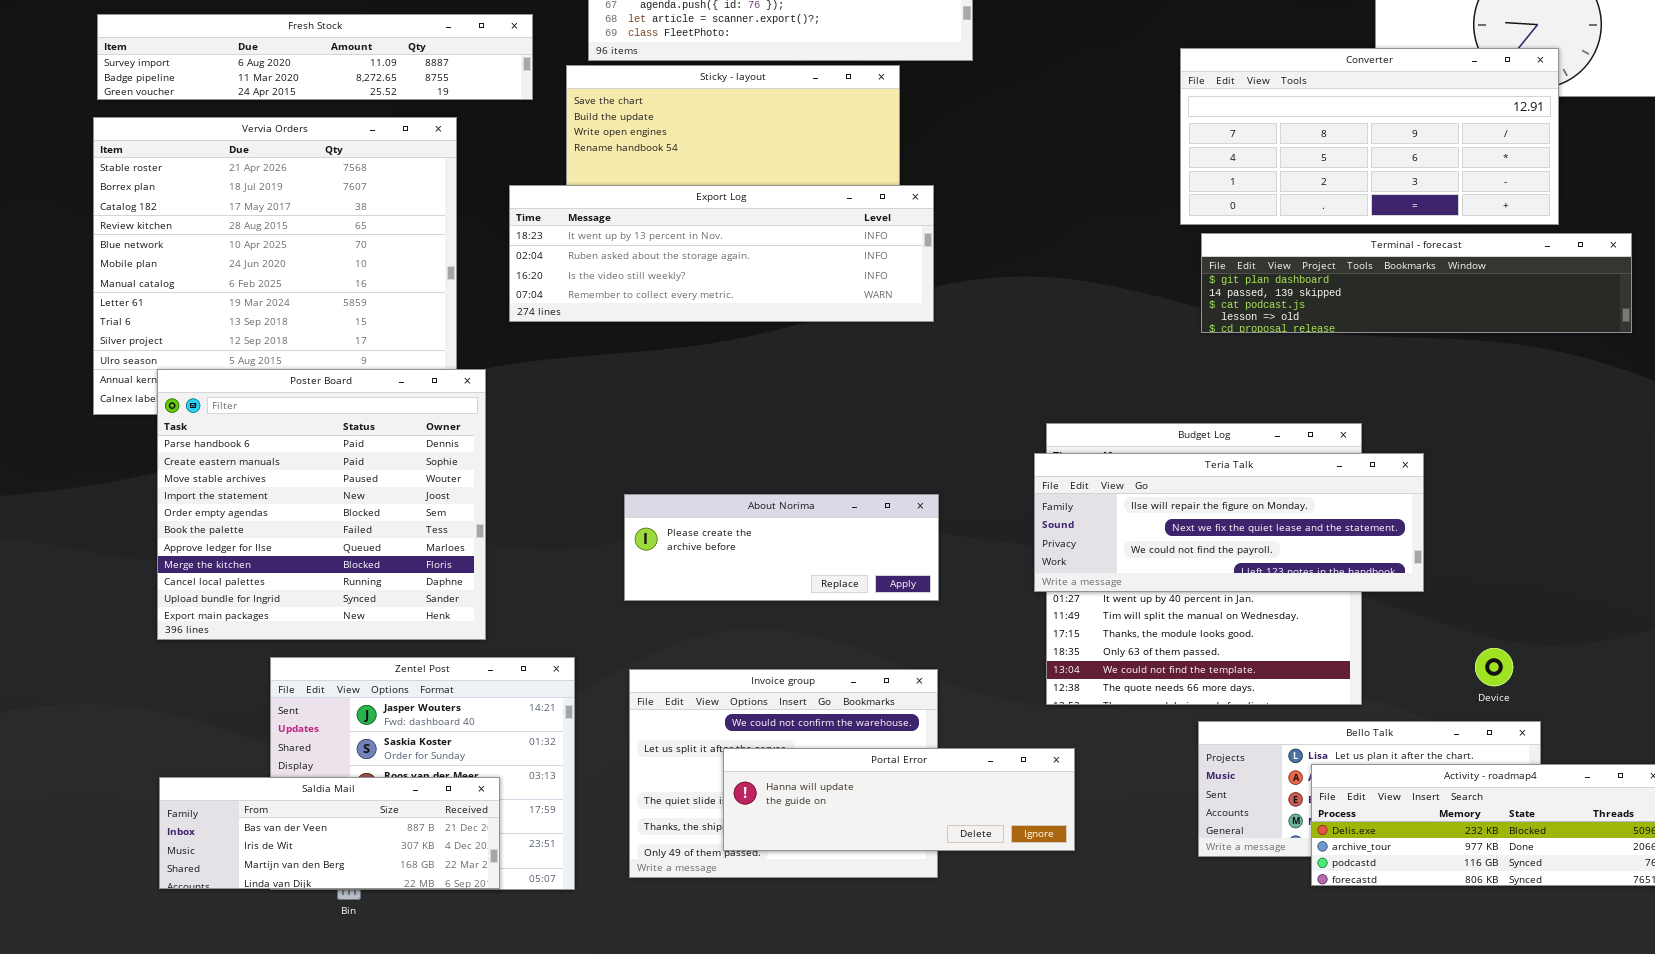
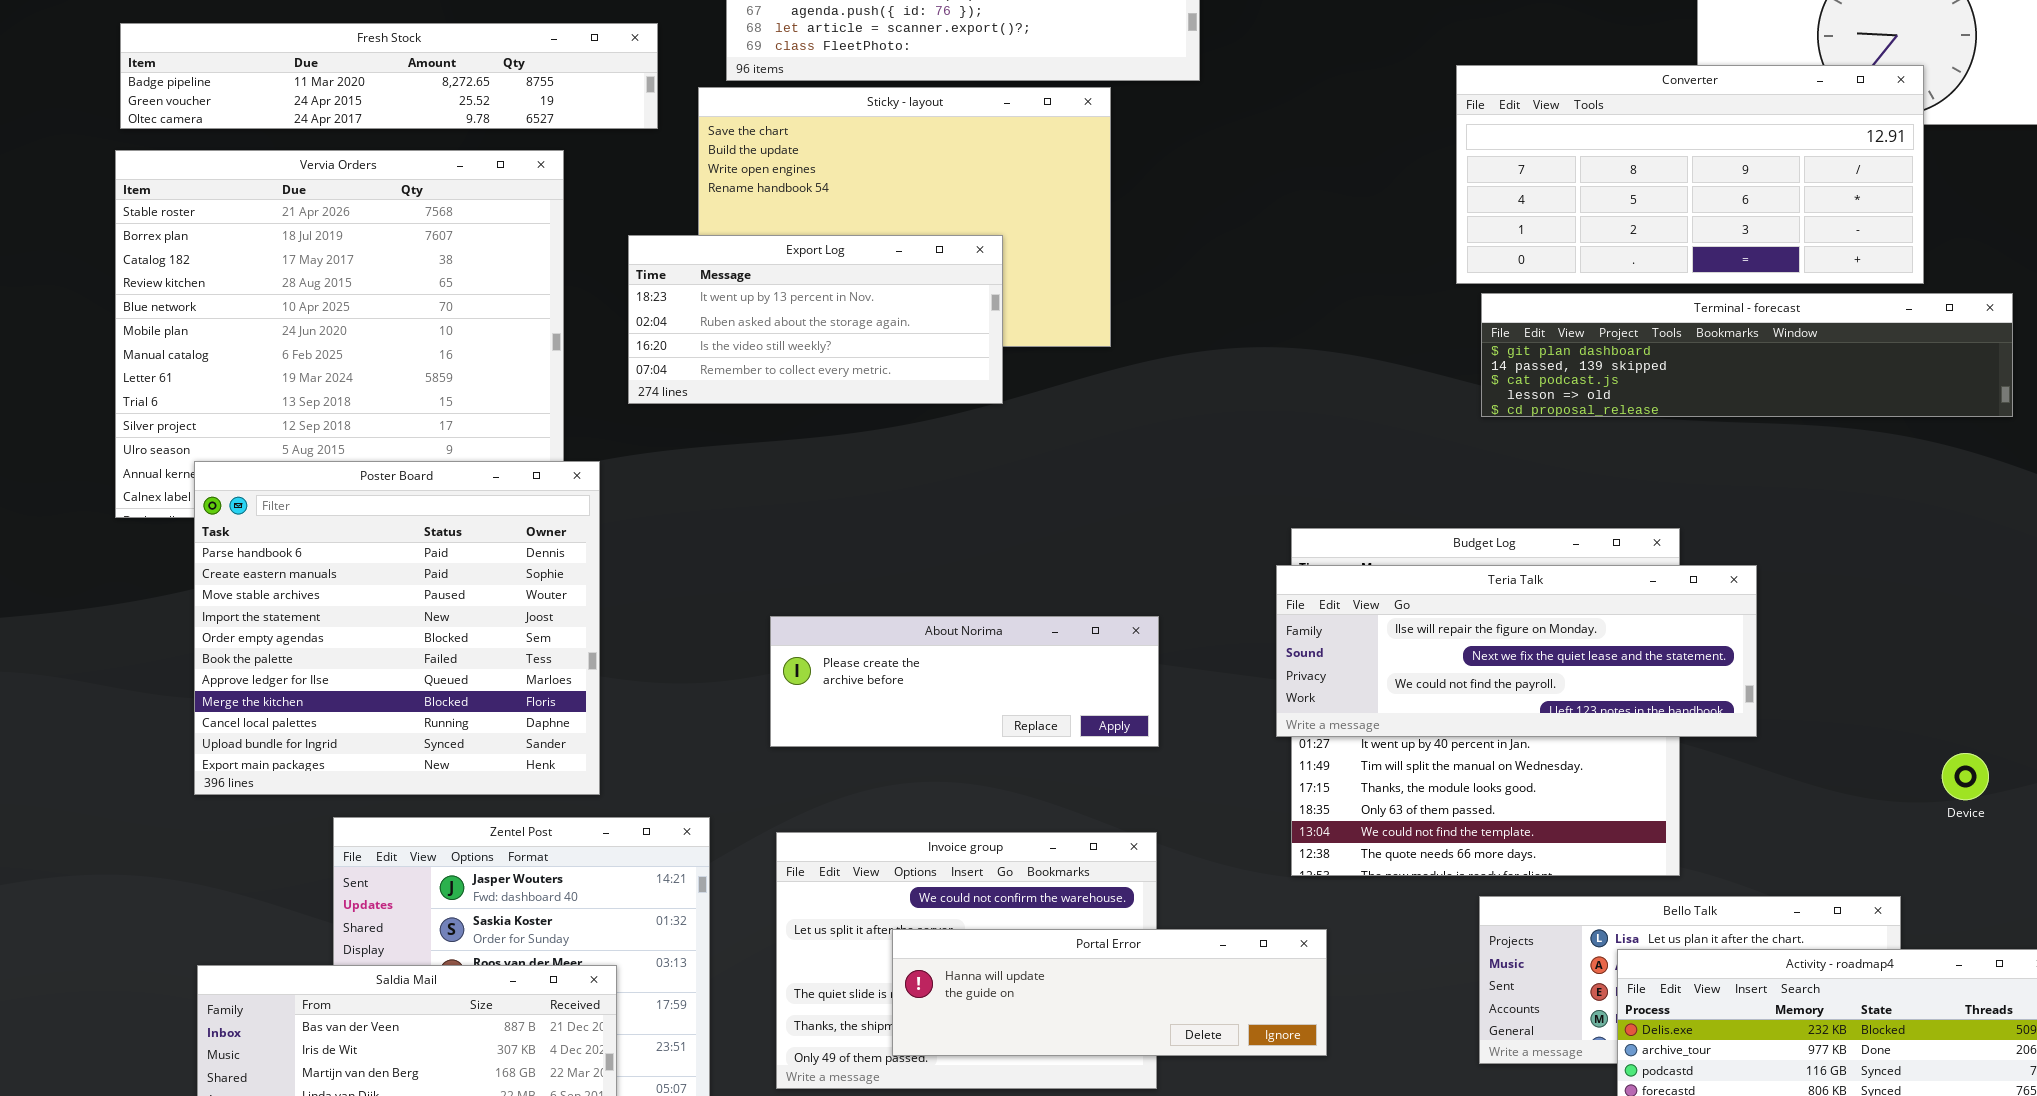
Fresh Stock: [97,14,533,100] -> [120,23,658,129], scrolled down 1 row
Export Log: [509,185,934,322] -> [628,235,1003,404], resized
Device: [1475,648,1513,686] -> [1942,753,1989,800], moved

